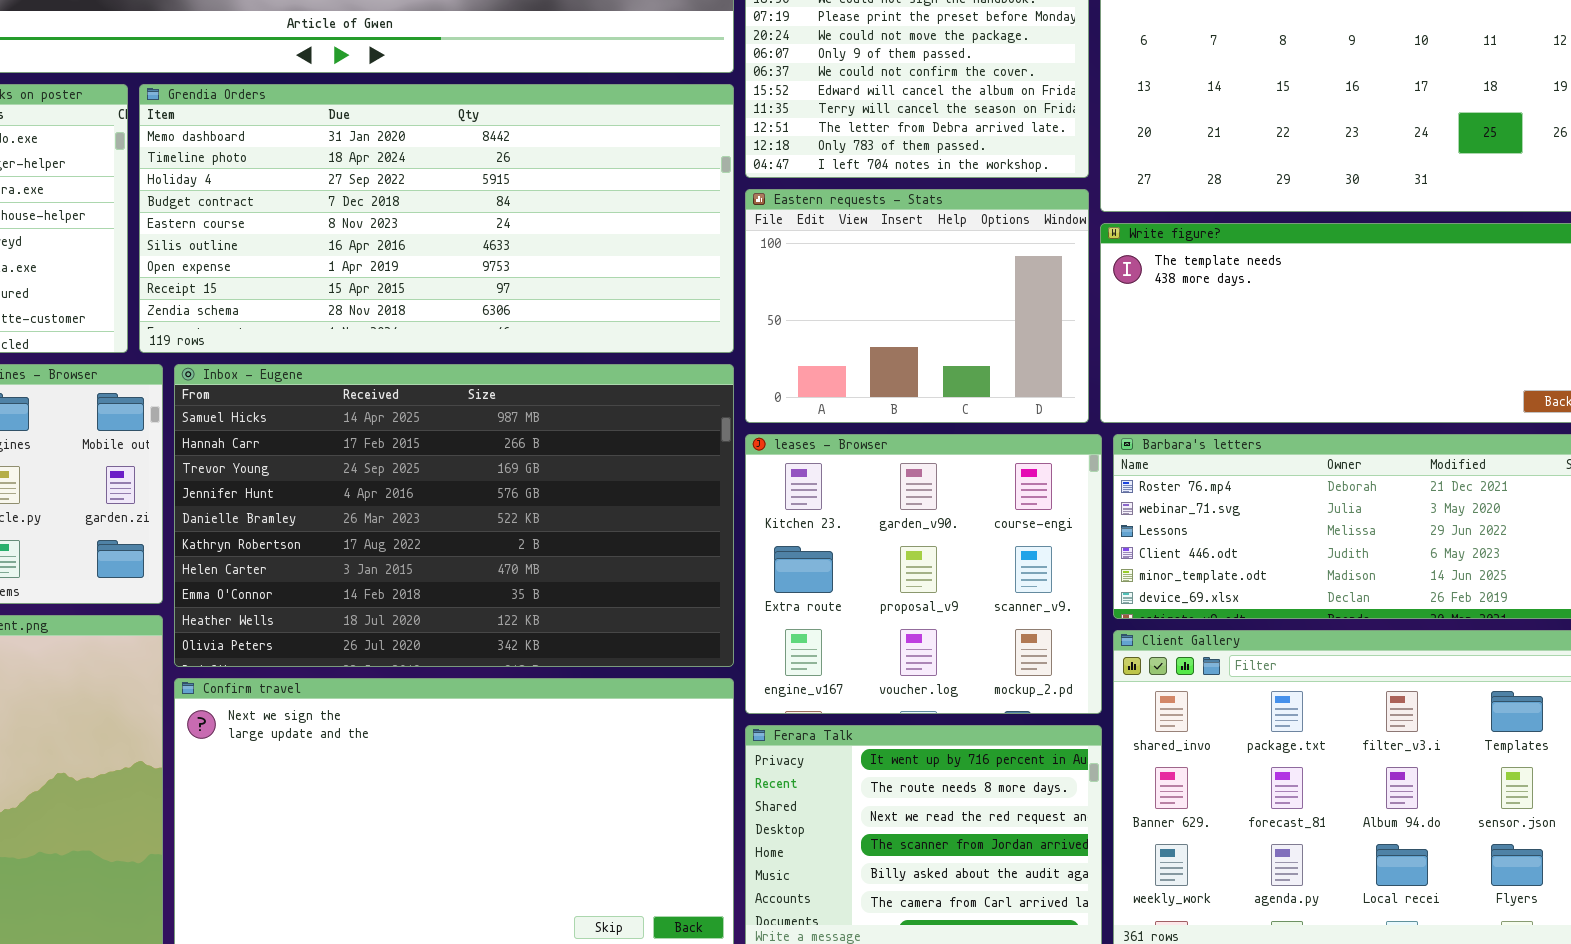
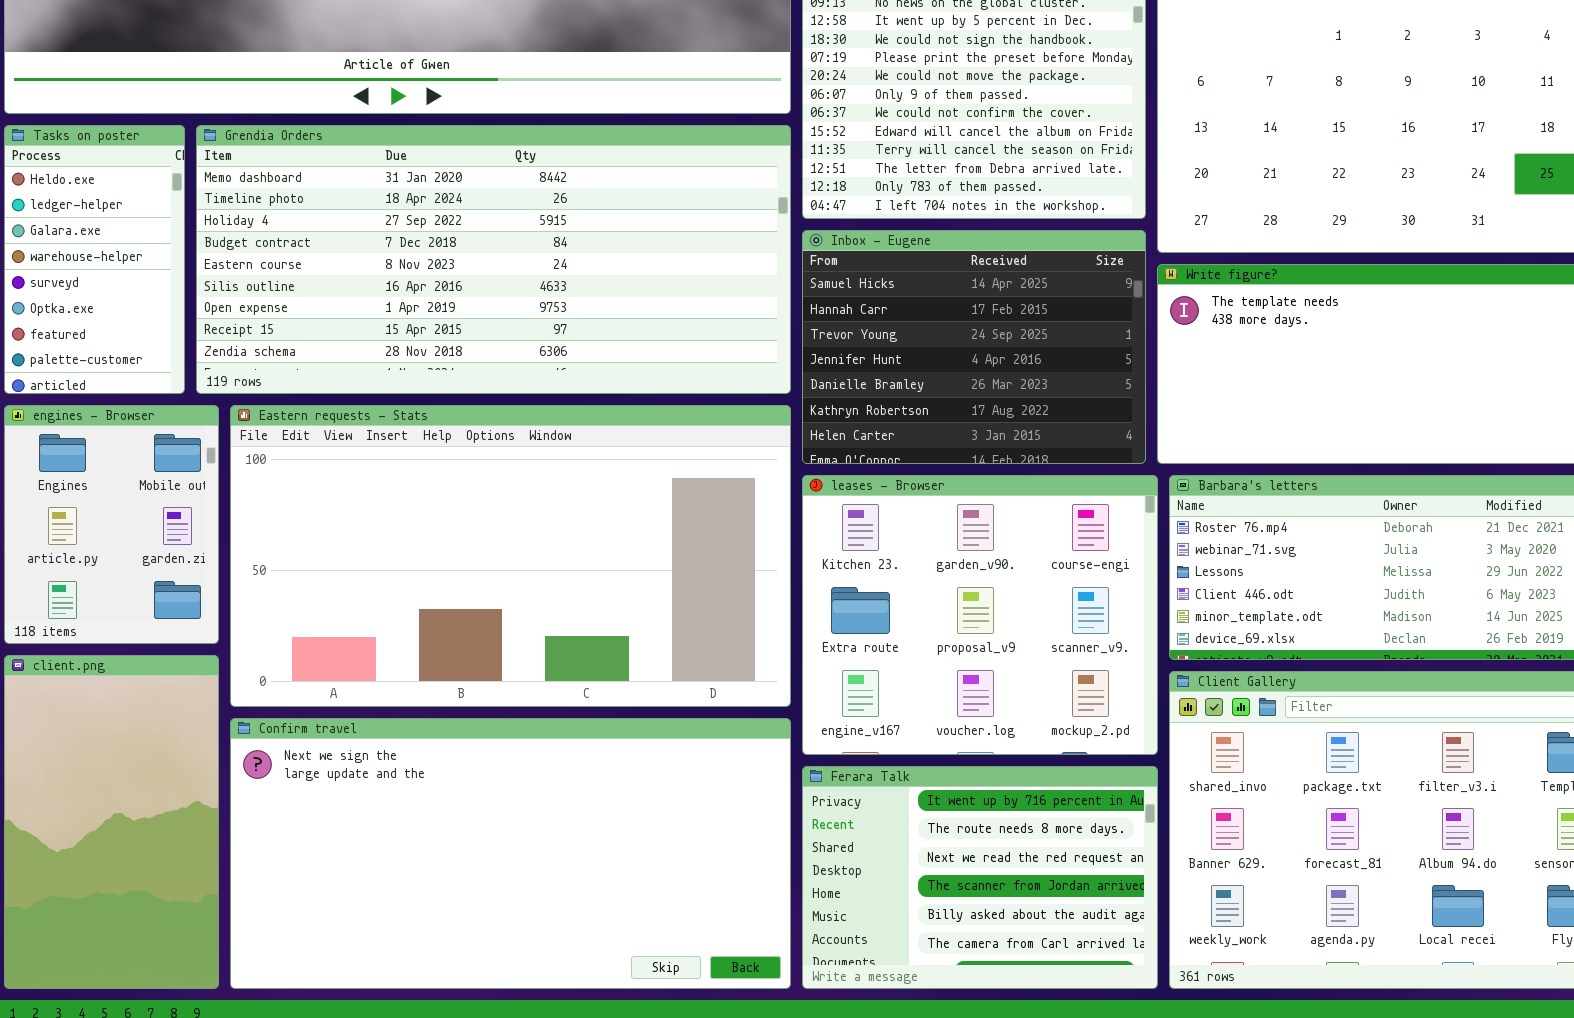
Eastern requests - Stats: [745,189,1089,423] -> [230,405,791,707], moved, resized
Inbox - Eugene: [174,364,734,667] -> [802,230,1146,464], moved, resized

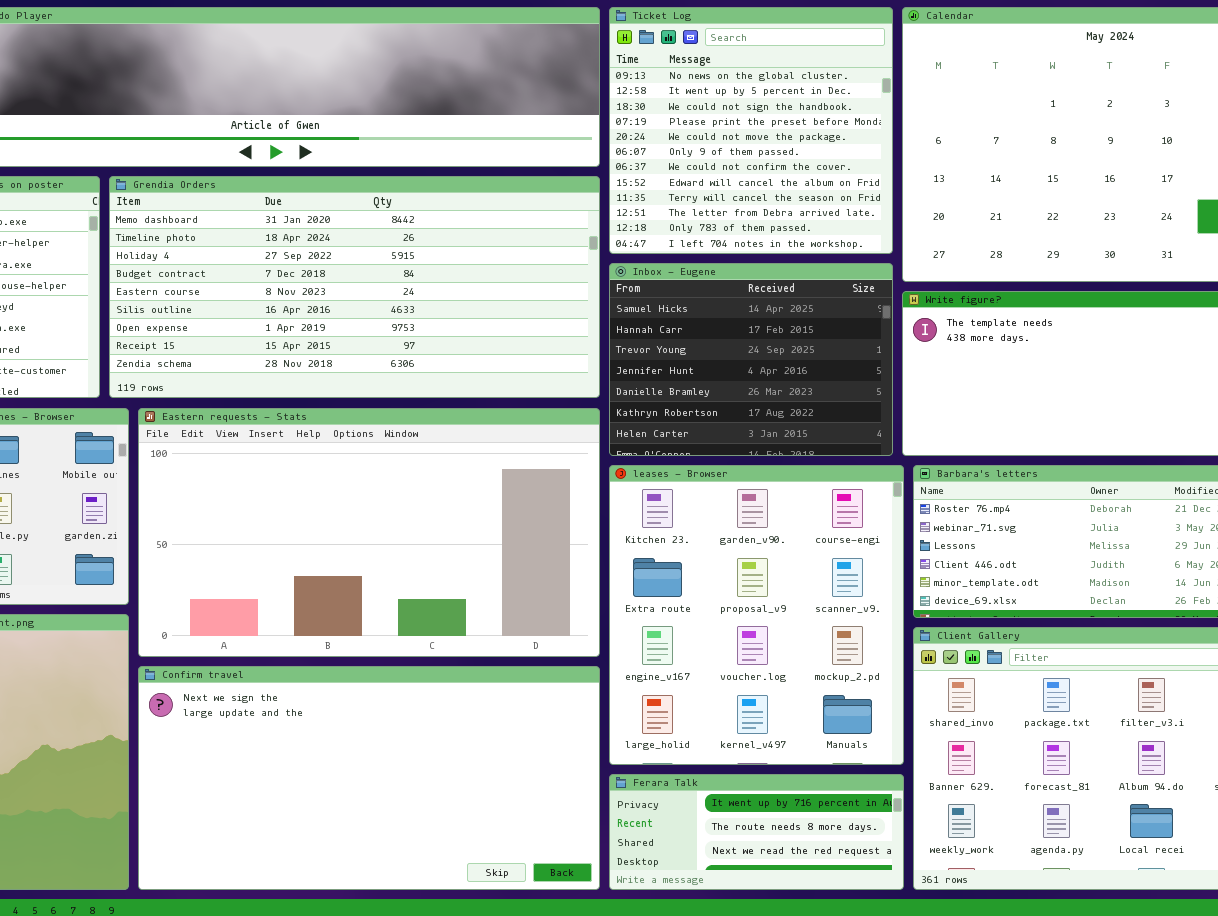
leases - Browser: [802,475,1158,755] -> [609,465,904,765], resized
Ferara Talk: [802,766,1158,989] -> [609,774,904,890], resized

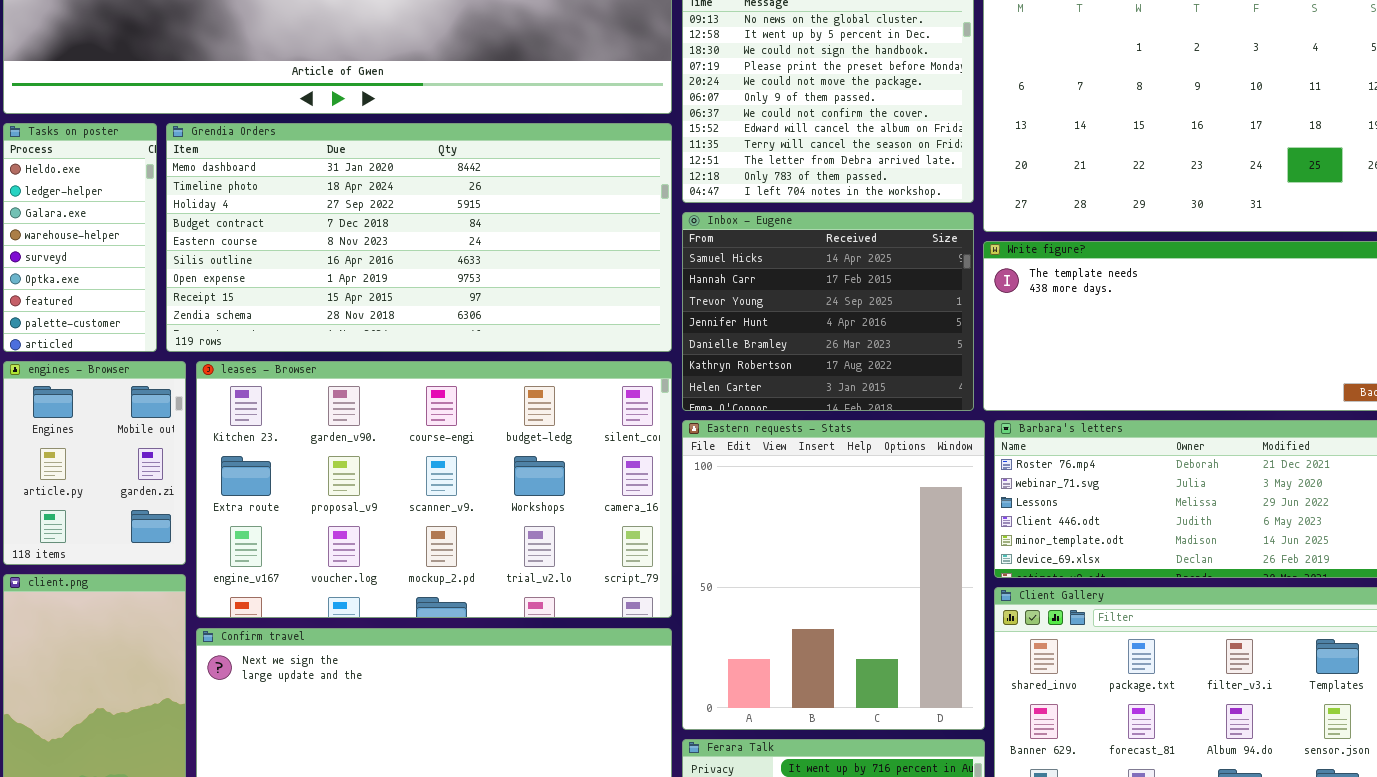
Eastern requests - Stats: [138,408,600,657] -> [682,420,985,730], moved, resized
leases - Browser: [609,465,904,765] -> [196,361,672,618], moved, resized

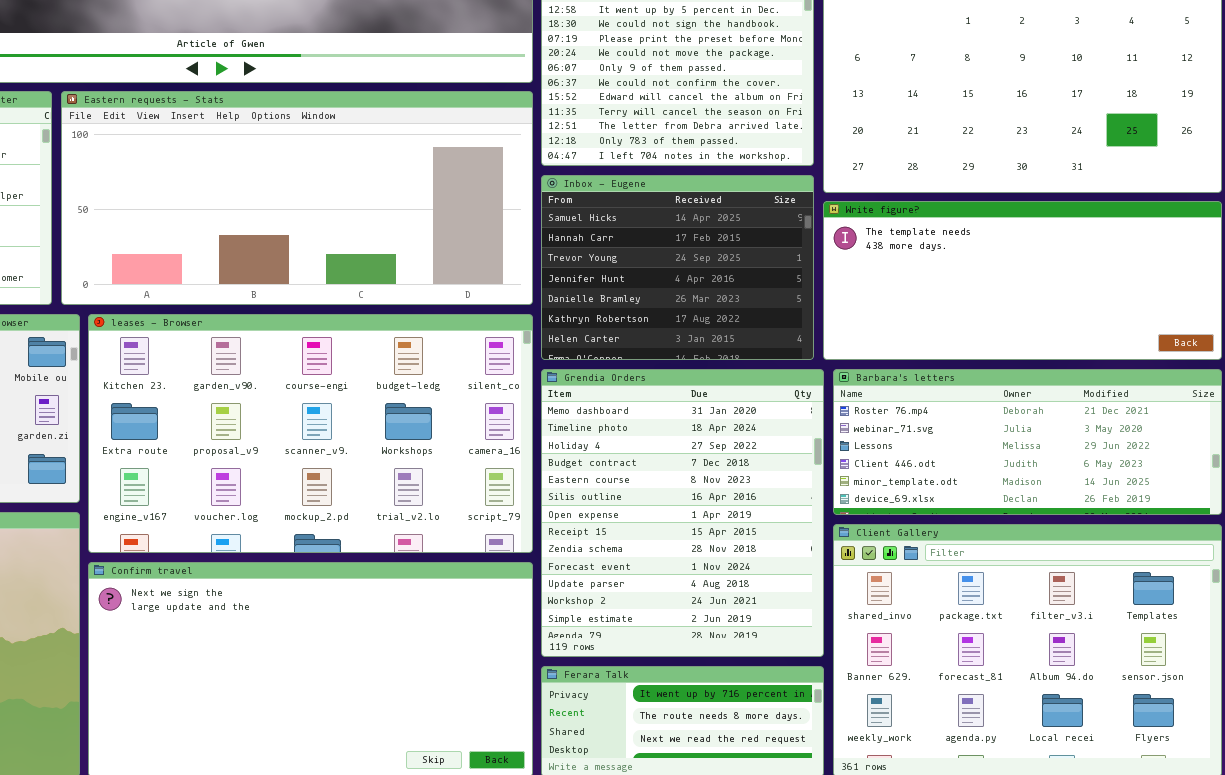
Grendia Orders: [166,123,672,352] -> [541,369,824,657], moved, resized
Eastern requests - Stats: [682,420,985,730] -> [61,91,533,305], moved, resized

